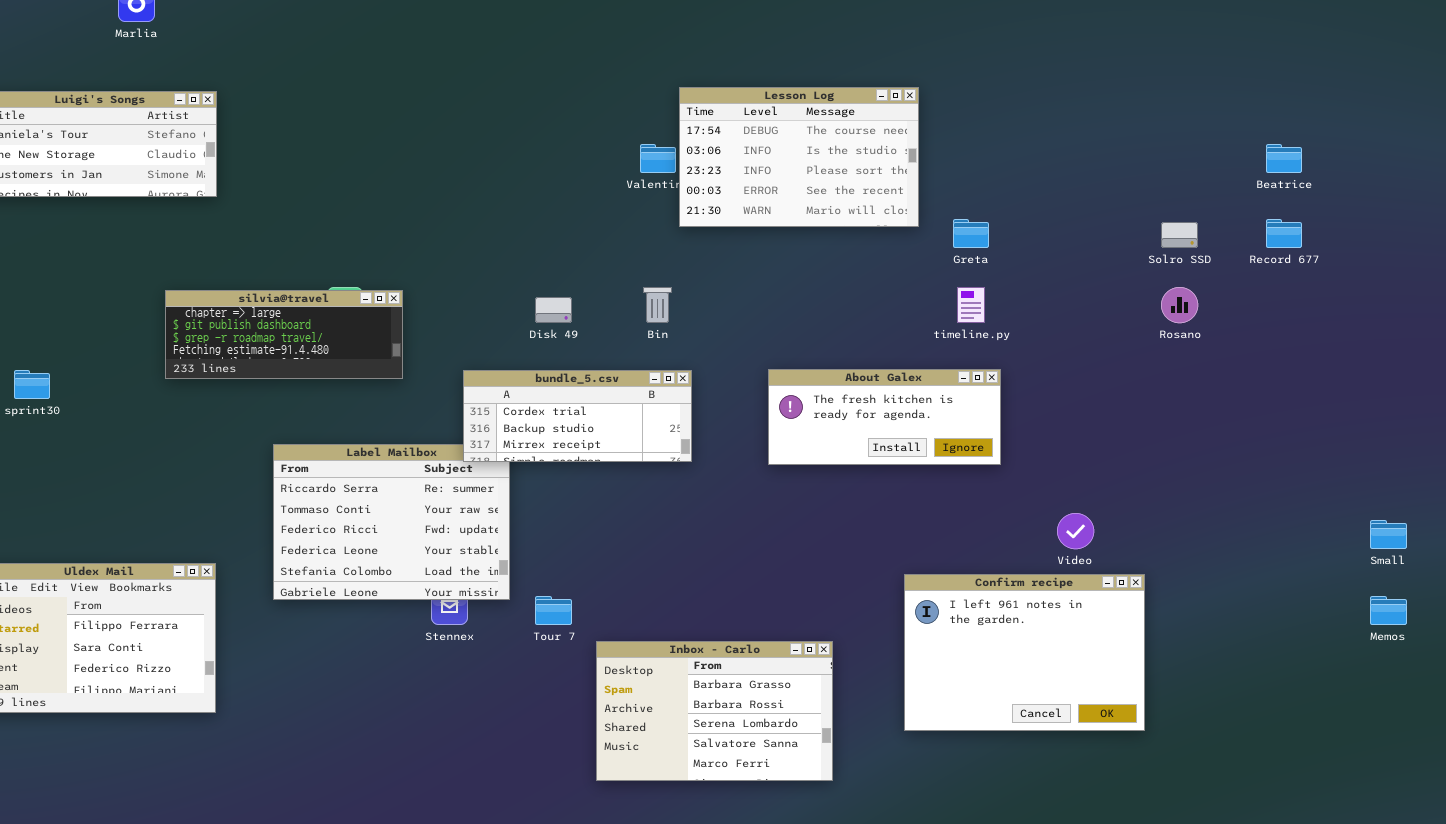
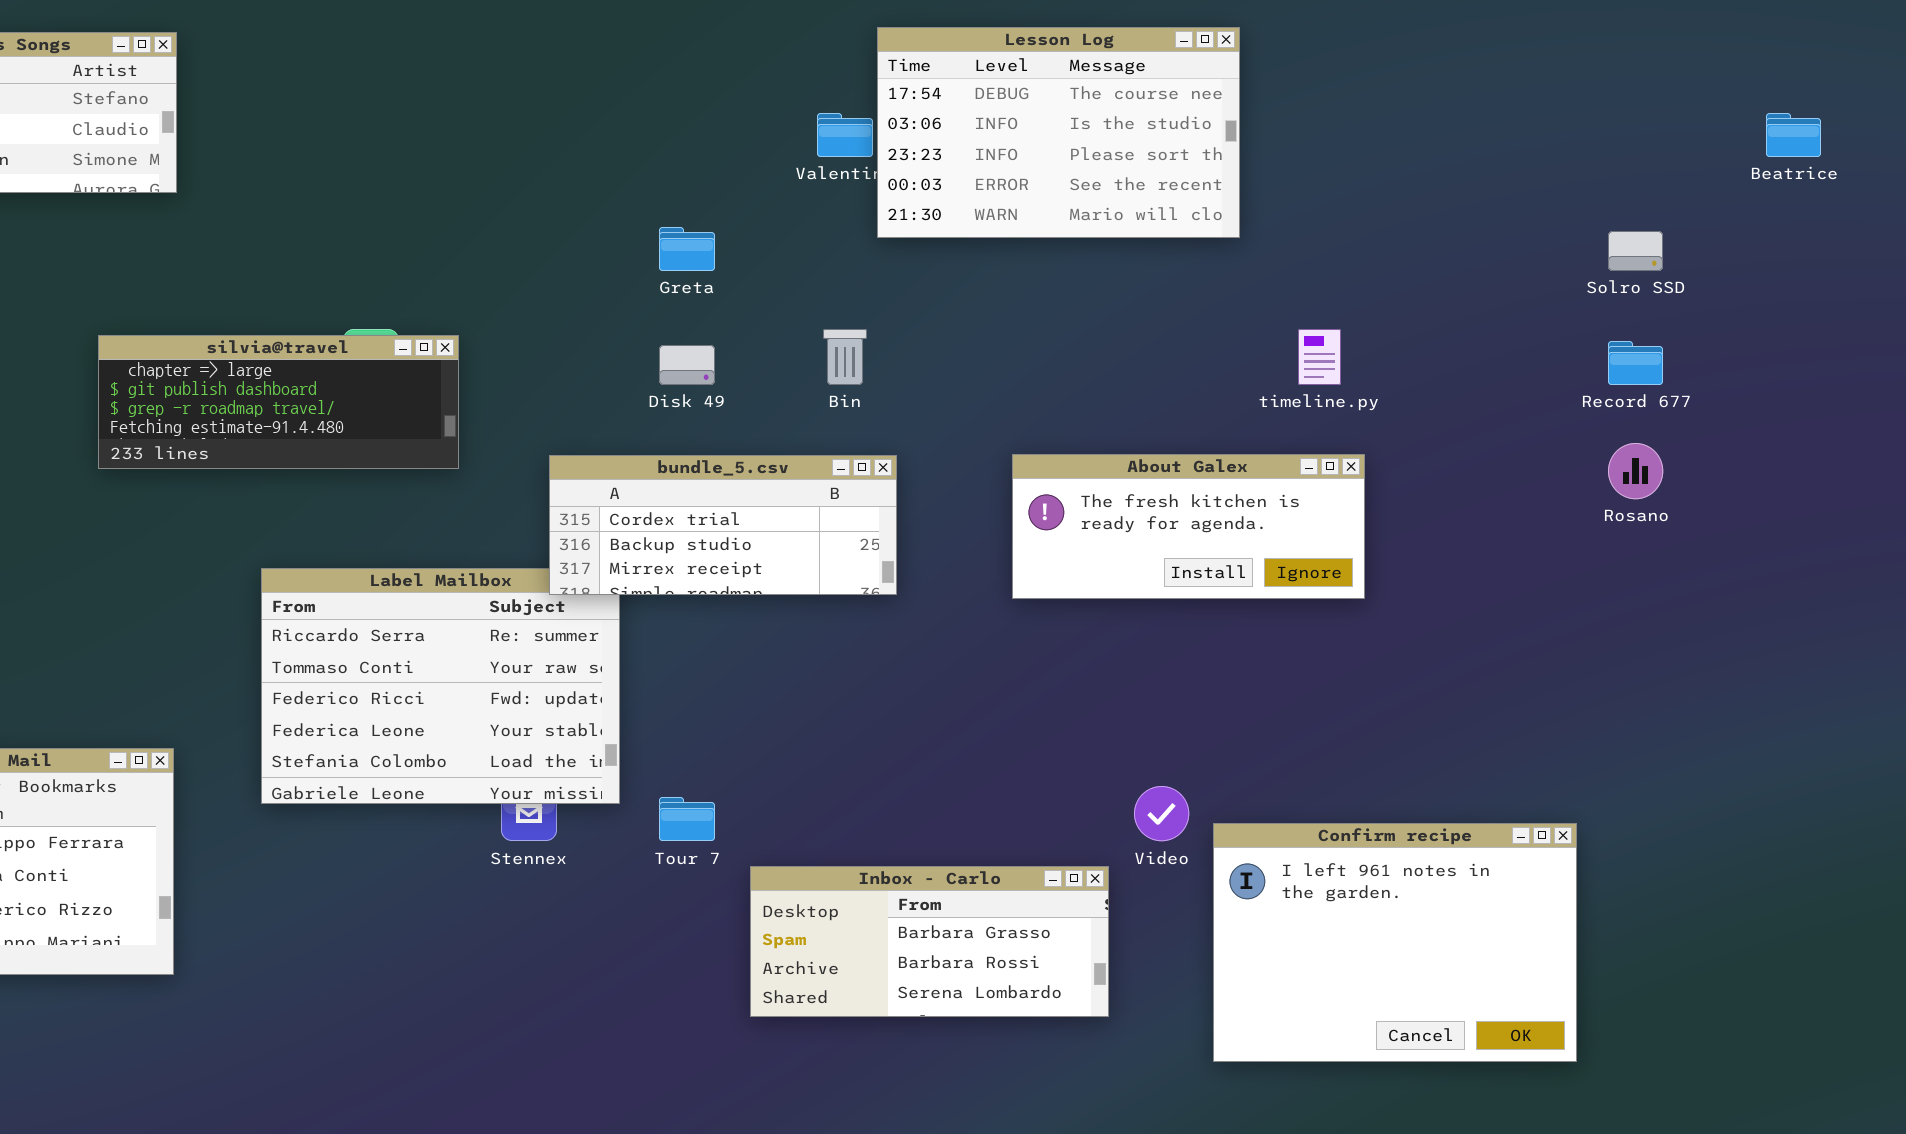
Greta: [953,219,989,248] -> [659,227,715,271], moved
Record 677: [1266,219,1302,248] -> [1608,341,1663,385], moved
Rosano: [1161,287,1198,323] -> [1608,443,1663,499], moved
Video: [1057,513,1094,549] -> [1134,786,1189,841], moved
Confirm recipe: [904,574,1145,731] -> [1213,823,1577,1062], moved
Inbox - Carlo: [596,641,833,781] -> [750,866,1109,1017], resized

